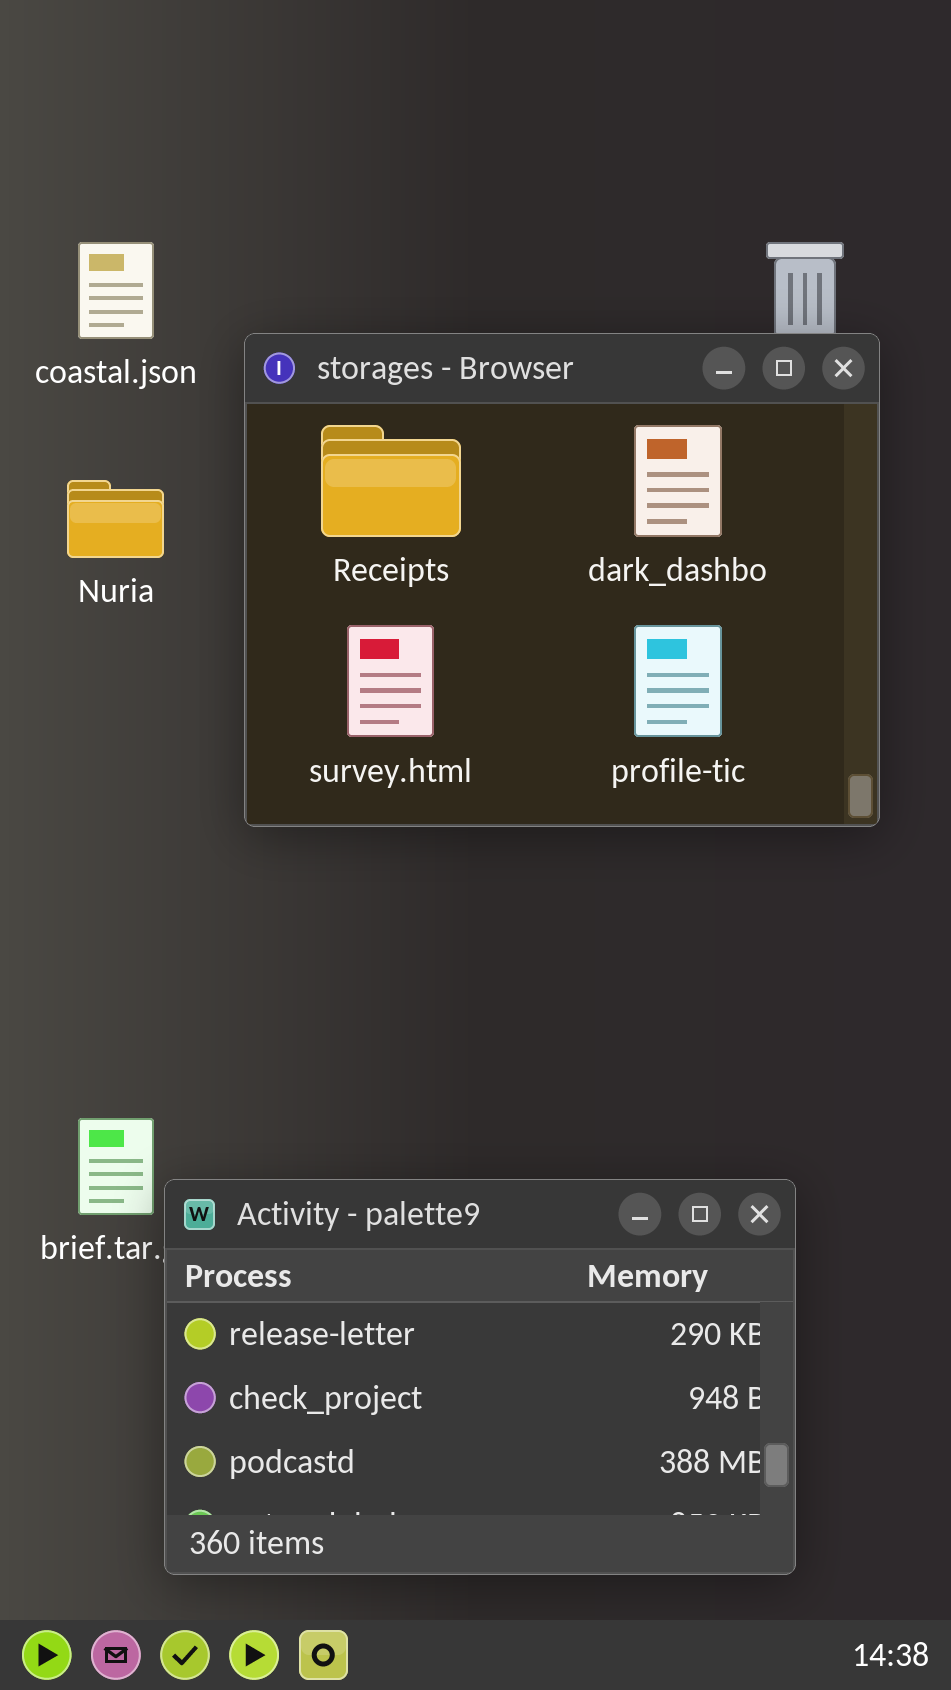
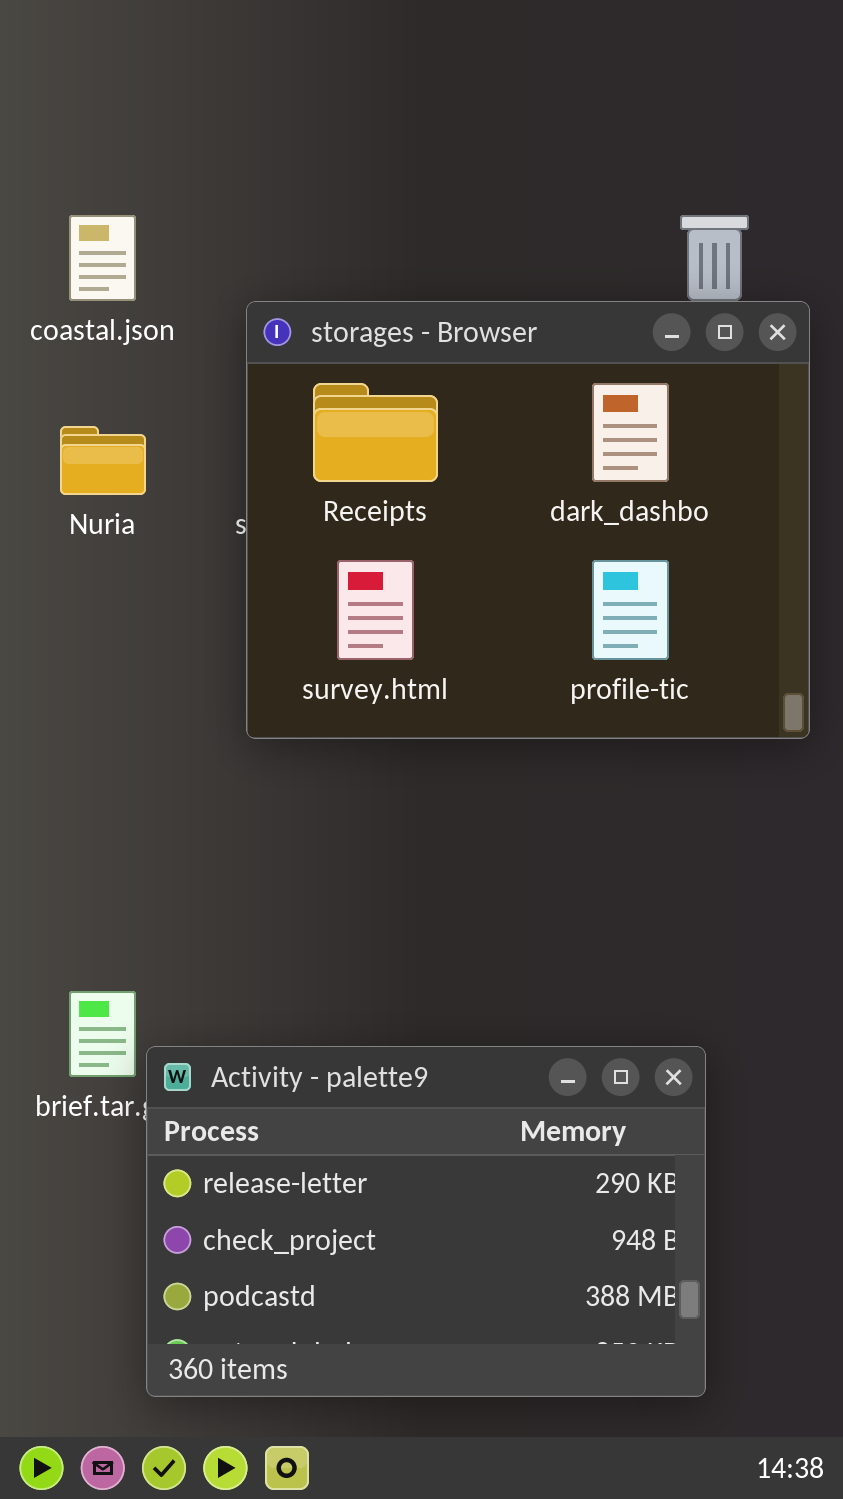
storages - Browser: [244,333,880,827] -> [246,301,810,739], moved

